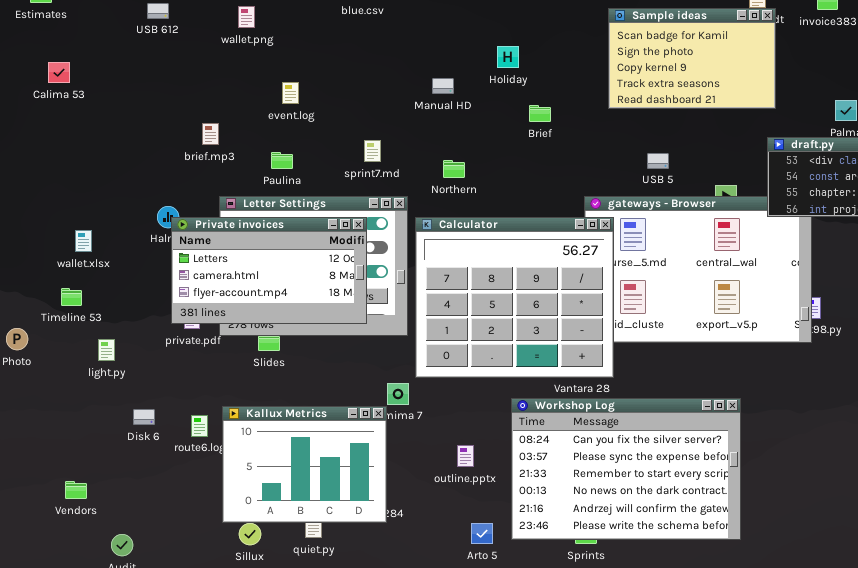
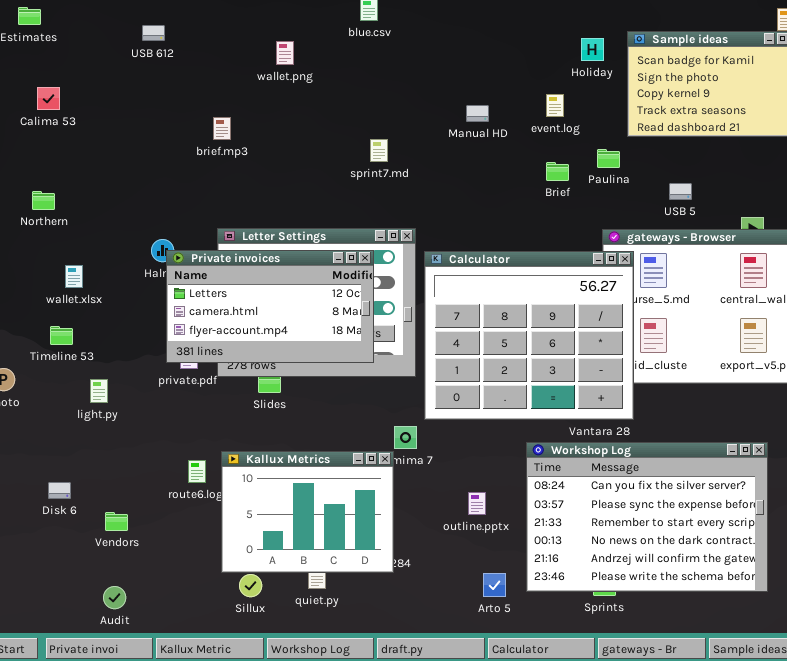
wallet.png: [238,6,255,28] -> [276,41,294,65], moved
Holiday: [497,46,519,68] -> [581,38,604,61], moved
Manual HD: [432,78,454,94] -> [466,105,489,122], moved
event.log: [282,82,299,104] -> [546,94,564,117], moved
Brief: [529,105,551,122] -> [546,162,569,181], moved
brief.mp3: [202,123,219,145] -> [213,117,231,140], moved
sprint7.md: [364,140,381,162] -> [370,139,388,162], moved
Paulina: [271,152,293,169] -> [597,149,620,168], moved
Northern: [443,160,465,178] -> [32,191,55,210], moved
Disk 6: [133,409,155,425] -> [48,482,71,499], moved
Vendors: [65,481,87,499] -> [105,512,128,531], moved

